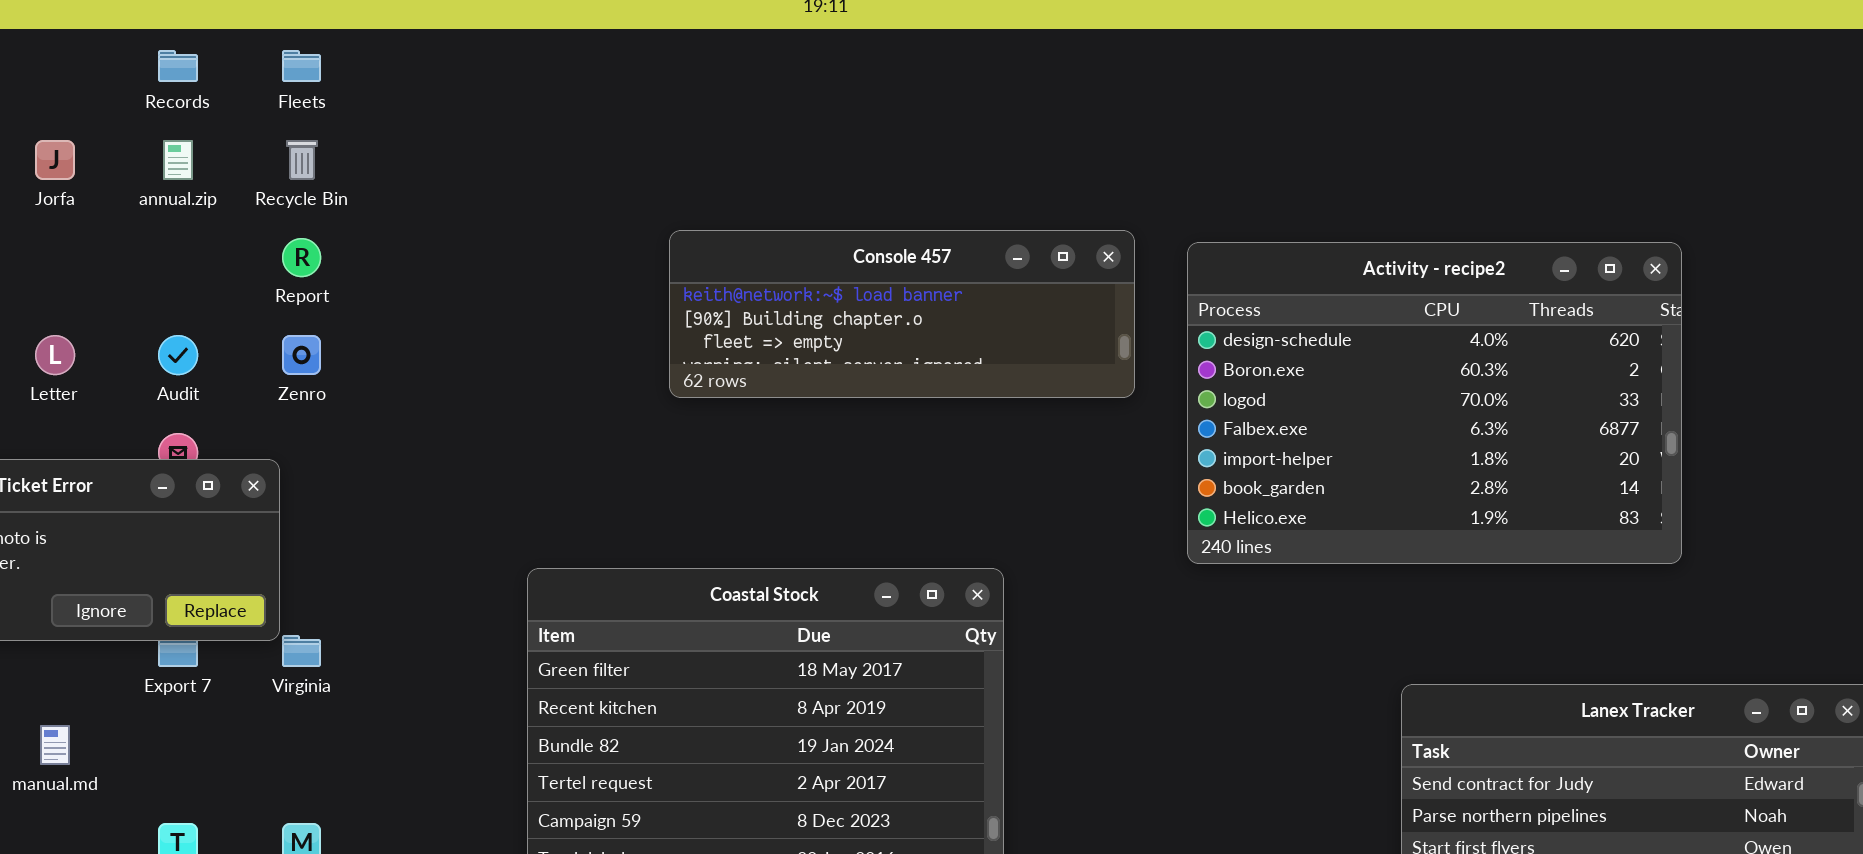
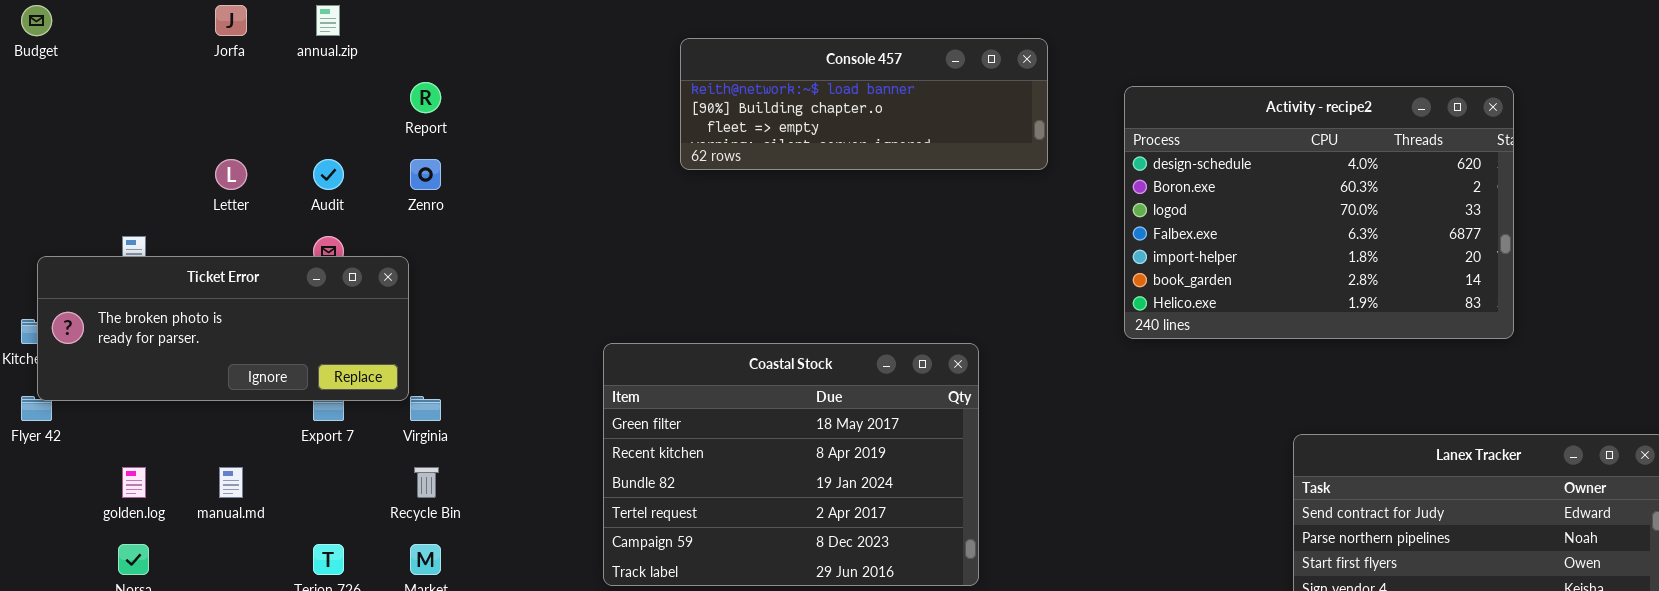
Recycle Bin: [286,140,318,180] -> [414,467,439,498], moved
Console 457: [669,230,1135,398] -> [680,38,1048,170], moved

